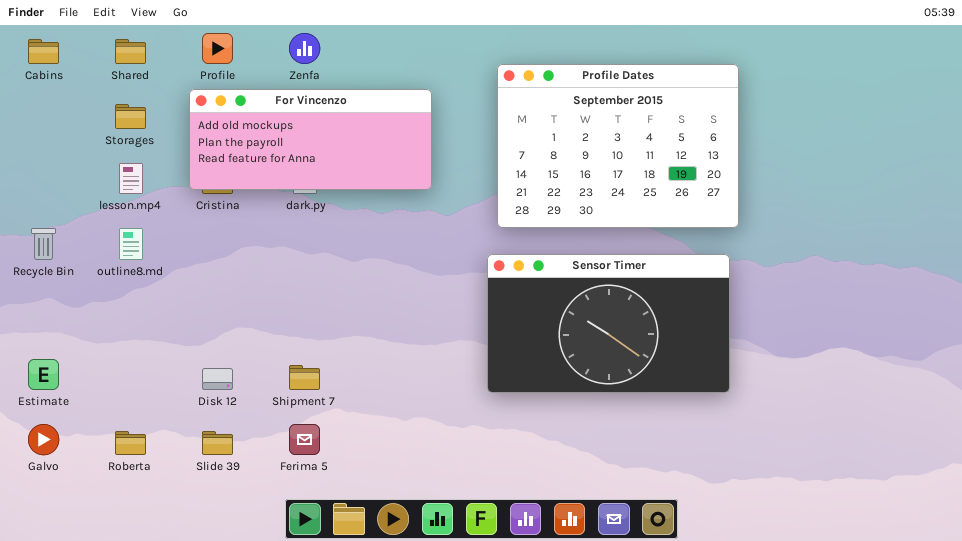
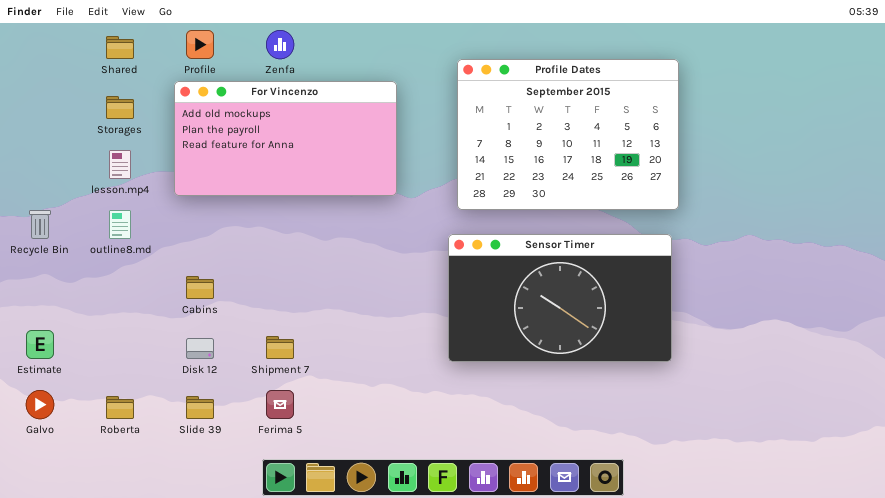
Cabins: [28,39,59,64] -> [186,276,214,299], moved
For Vincenzo: [189,89,432,190] -> [174,81,397,196], resized

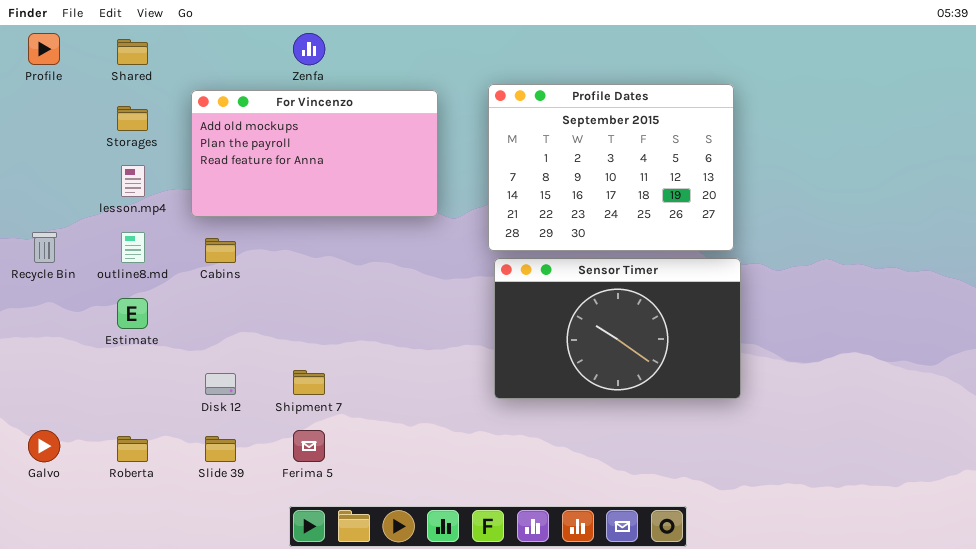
Profile: [186,30,214,59] -> [28,33,60,65], moved
Profile Dates: [457,59,679,210] -> [488,84,734,251], moved
Cabins: [186,276,214,299] -> [205,238,236,263], moved
Estimate: [26,330,54,359] -> [117,298,148,329], moved

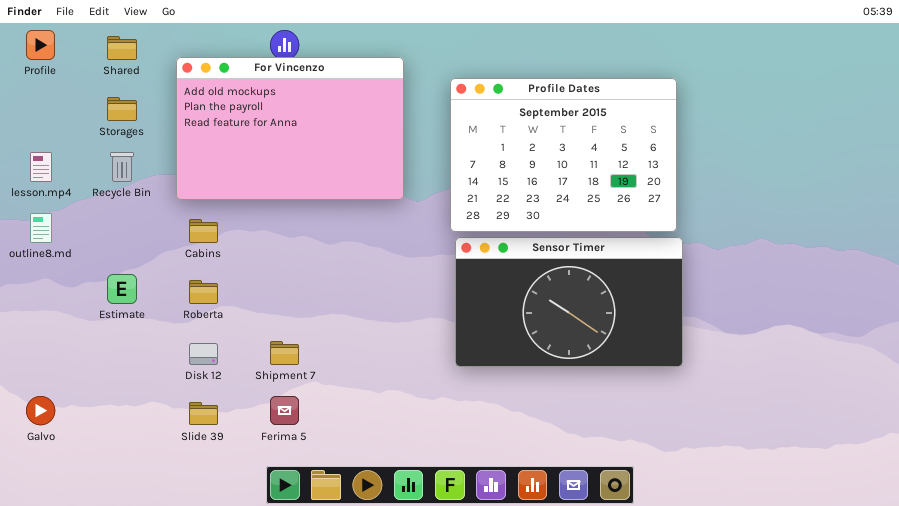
For Vincenzo: [191,90,438,217] -> [176,57,404,200], resized
lesson.mp4: [121,165,145,197] -> [30,152,52,182], moved
Recycle Bin: [32,232,57,263] -> [110,152,134,182], moved
outline8.md: [121,232,145,263] -> [30,213,52,243], moved
Roberta: [117,436,148,462] -> [189,280,218,304], moved

